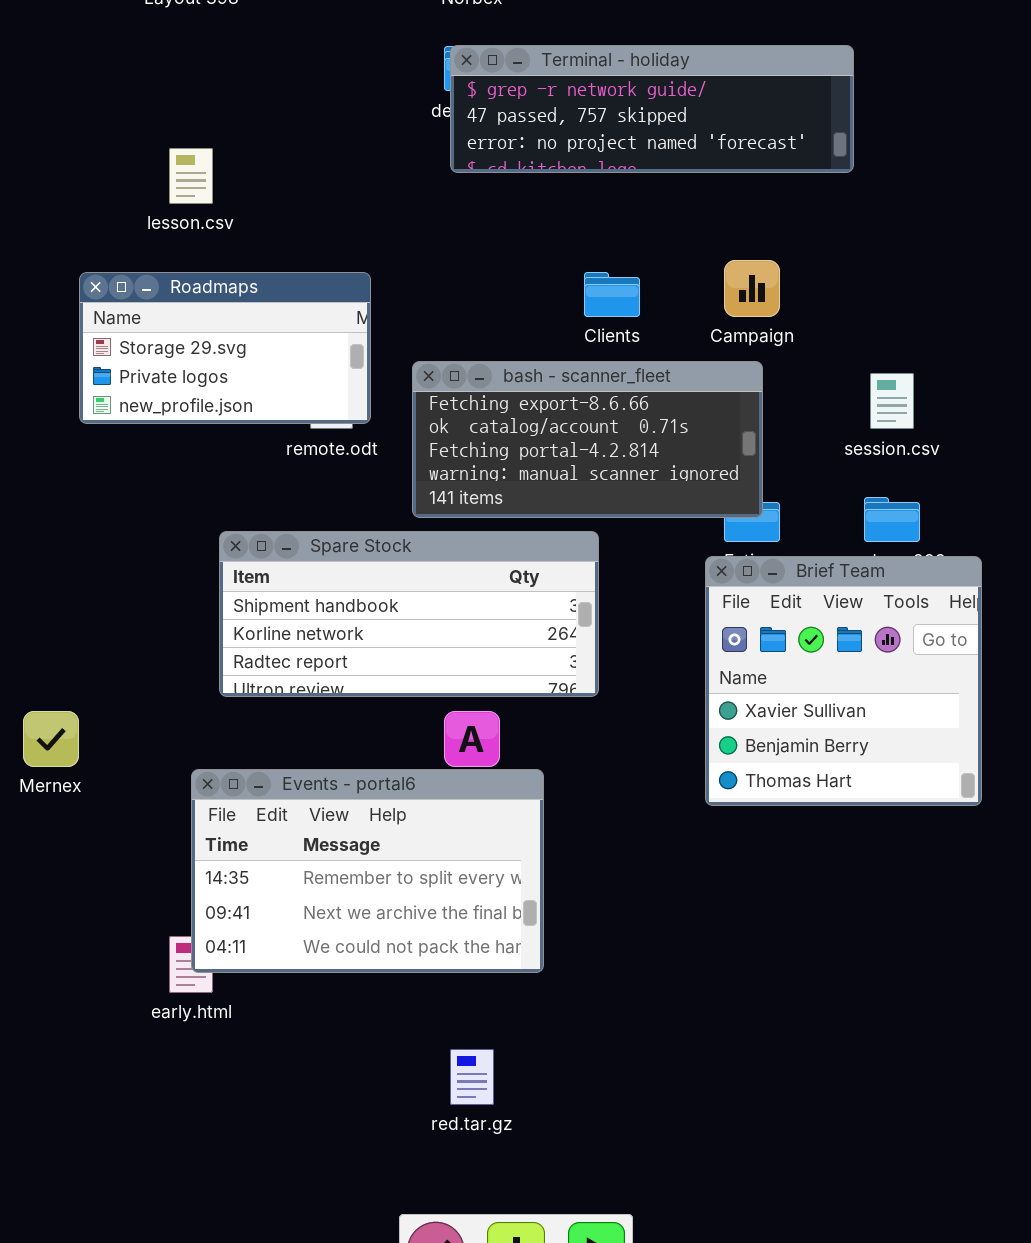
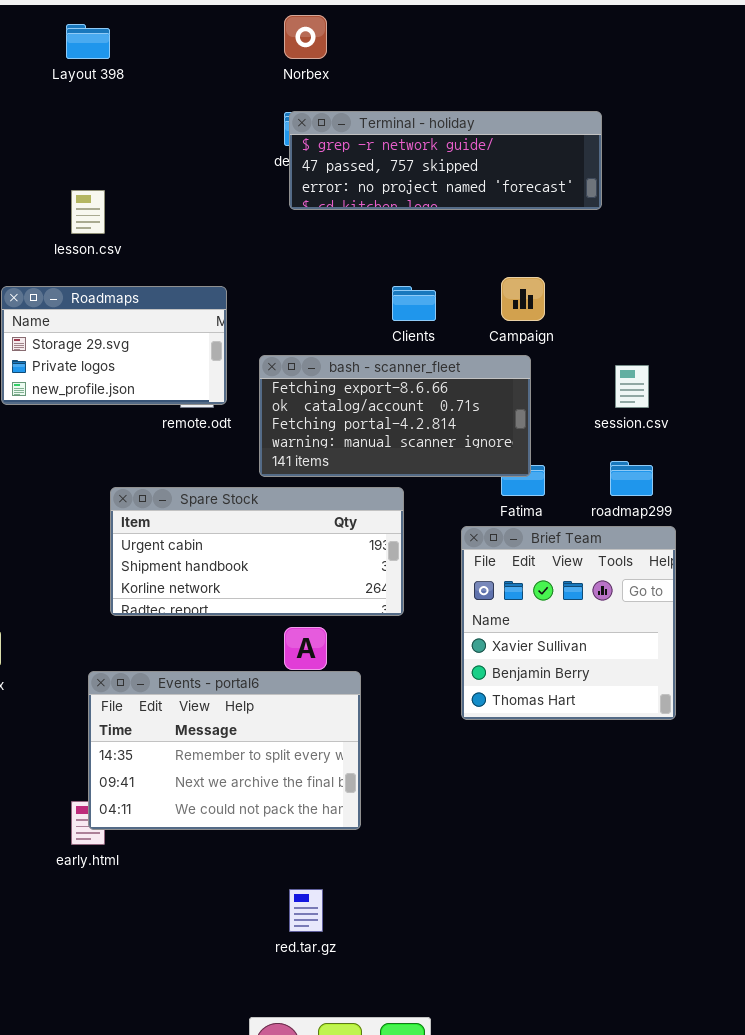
Spare Stock: [219,531,599,697] -> [110,487,404,616], scrolled up 1 row
Brief Team: [705,556,982,806] -> [461,526,676,720], moved

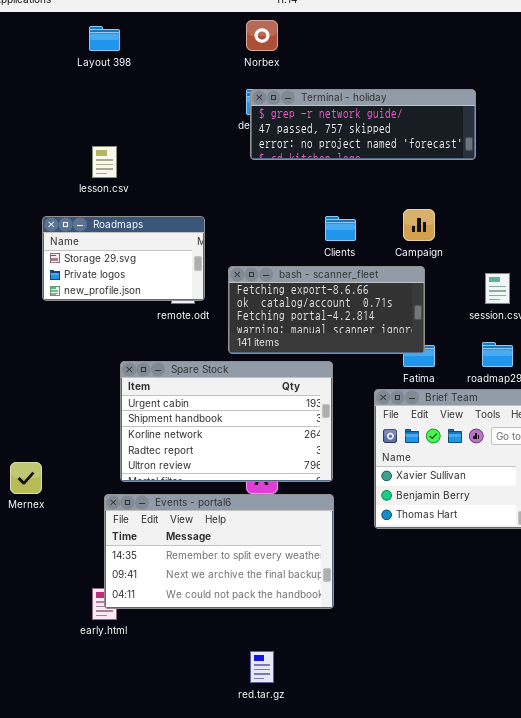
Spare Stock: [110,487,404,616] -> [120,361,333,482], resized
Events - portal6: [88,671,361,830] -> [104,494,334,609], resized

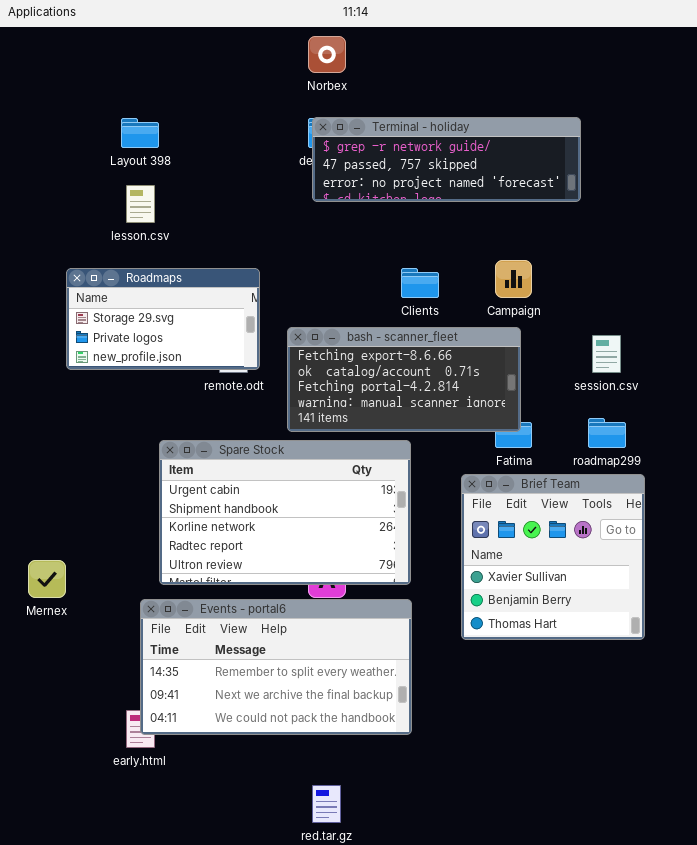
Layout 398: [89,26,120,51] -> [121,118,159,148], moved

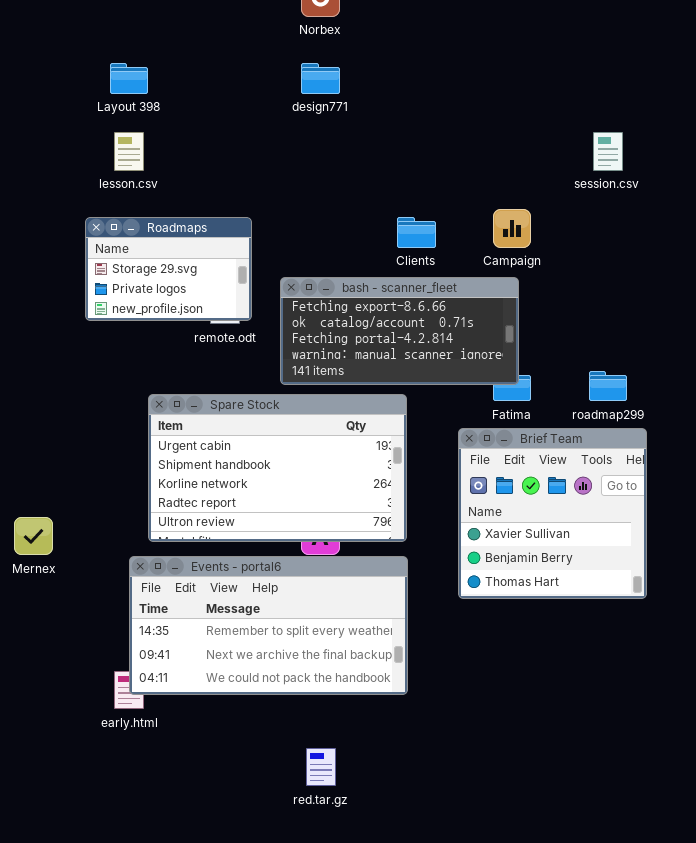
Terminal - holiday: [312,117,581,202] -> none, closed
Roadmaps: [66,268,260,370] -> [85,217,252,321], resized
session.csv: [592,335,621,373] -> [593,132,623,171], moved

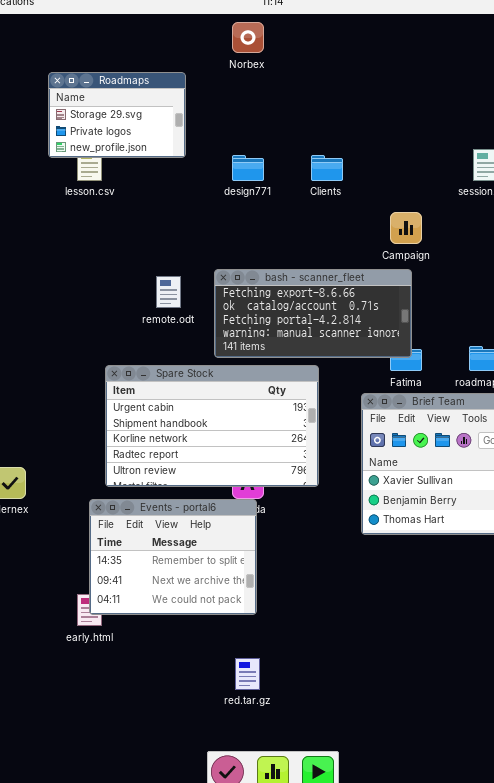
design771: [301,63,340,94] -> [232,155,264,181], moved
Roadmaps: [85,217,252,321] -> [48,72,186,158], moved
Clients: [397,217,436,248] -> [311,155,343,181], moved
Events - portal6: [129,556,408,695] -> [89,499,257,615], resized

